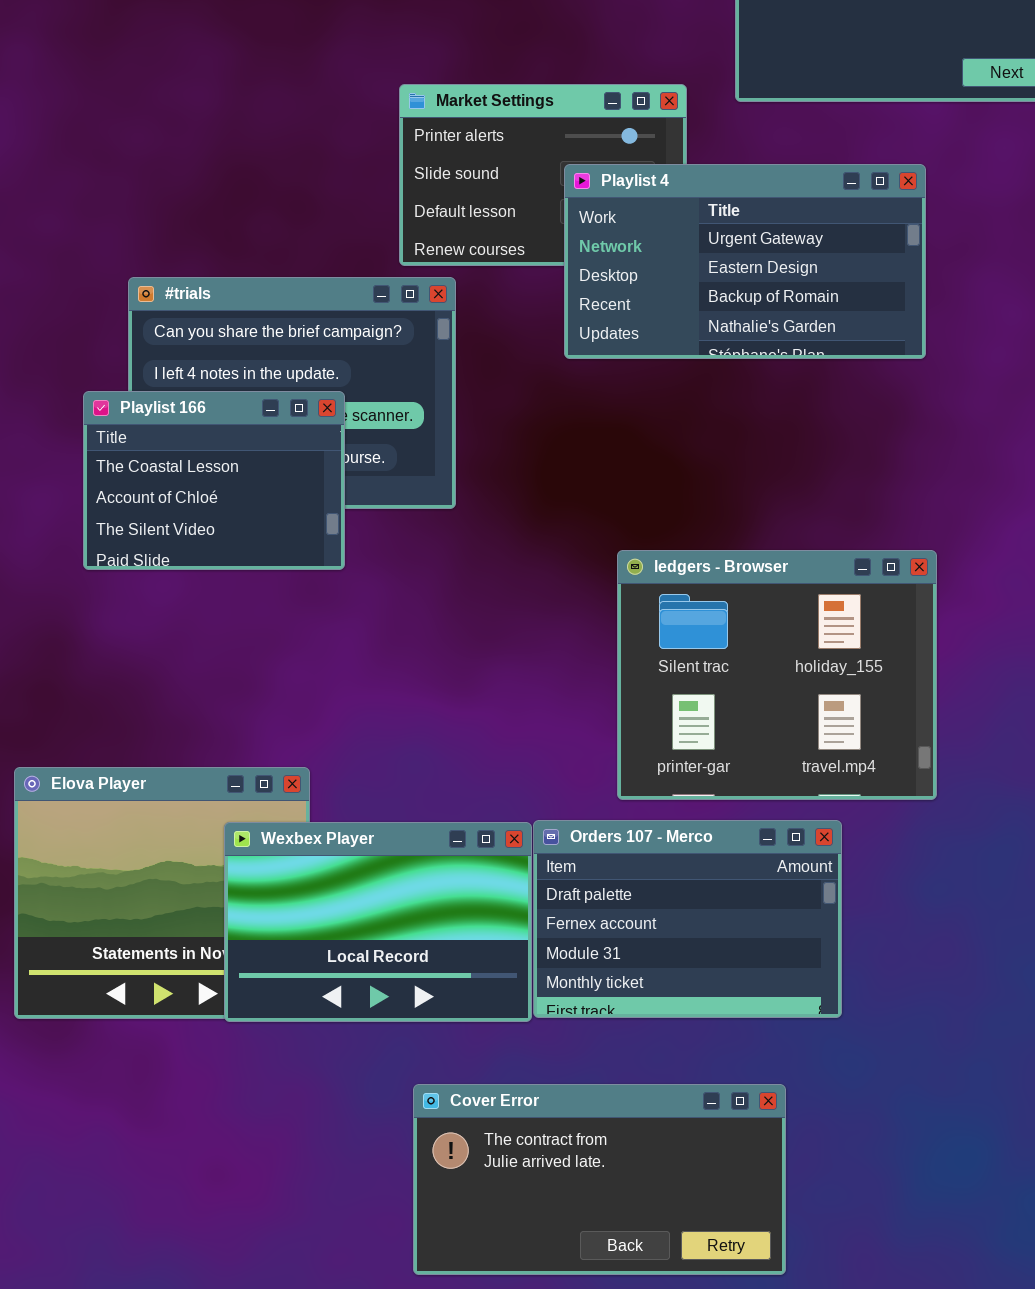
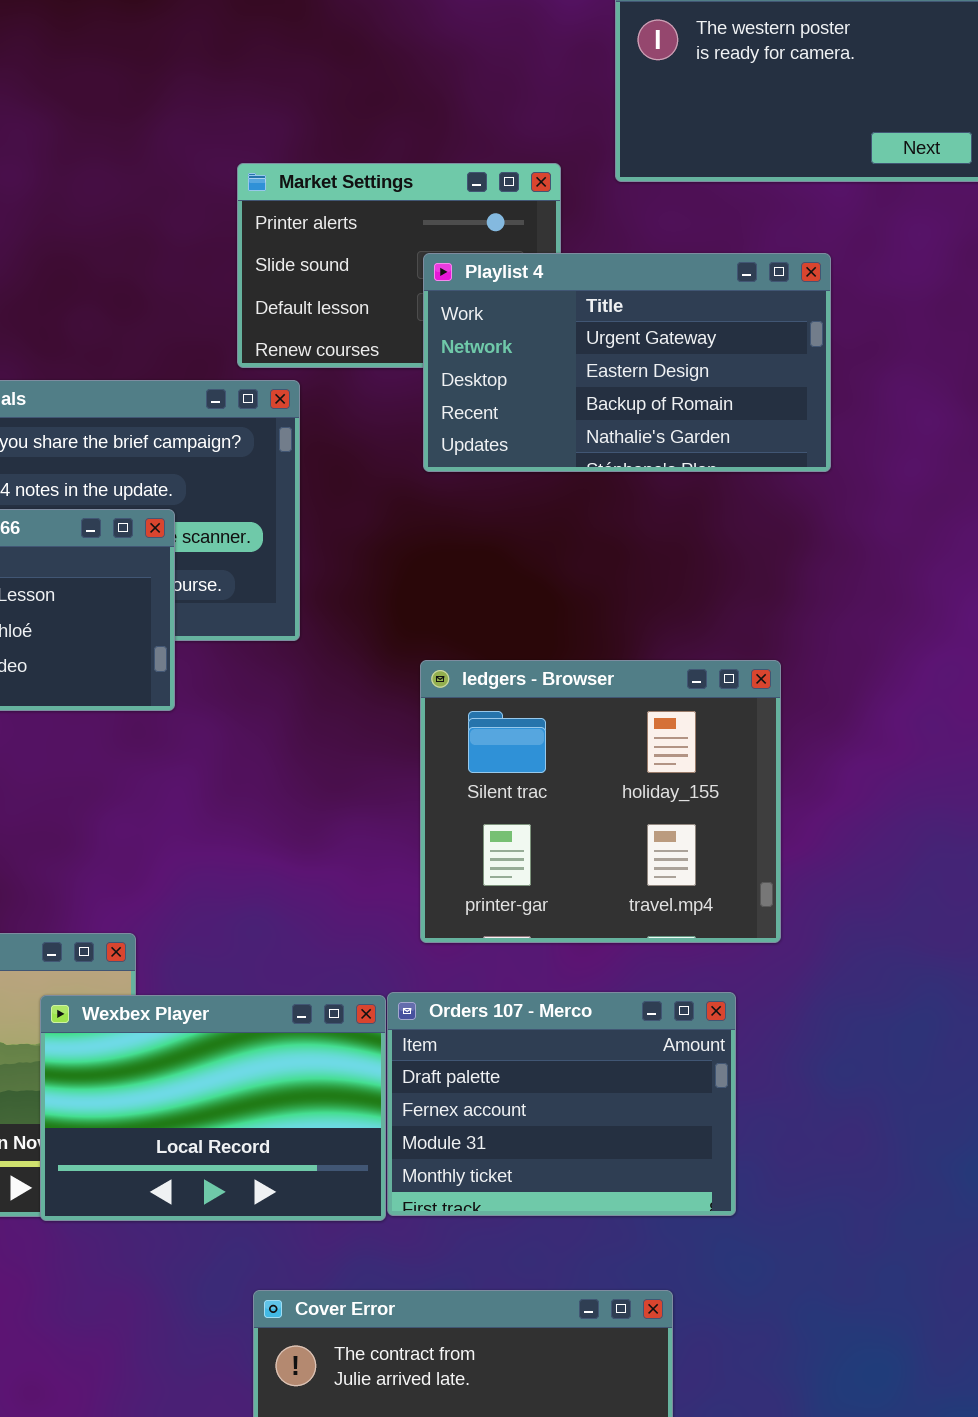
ledgers - Browser: [617,550,937,800] -> [420,660,781,943], moved

